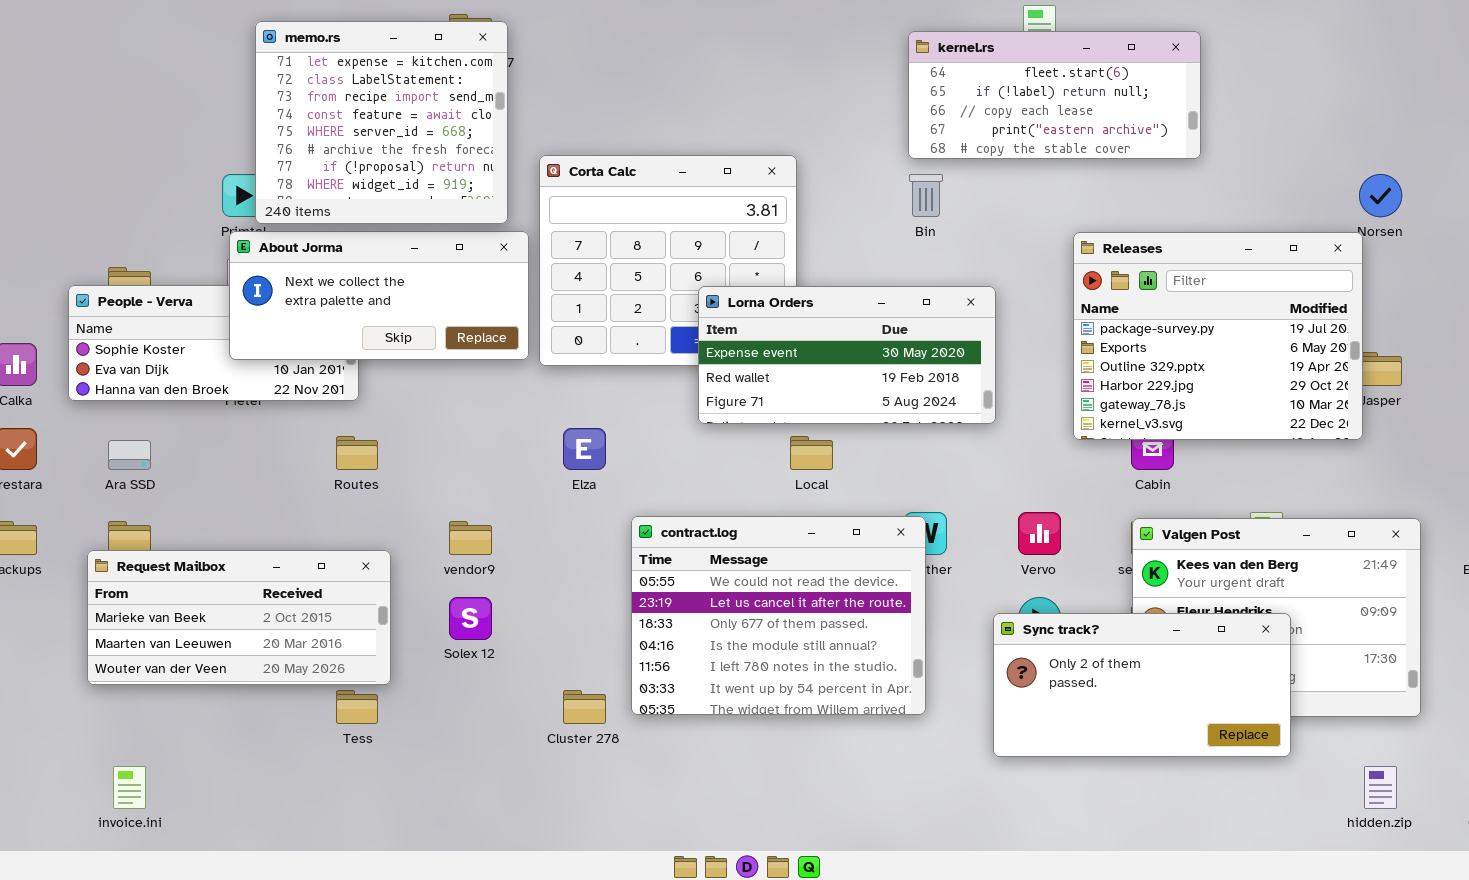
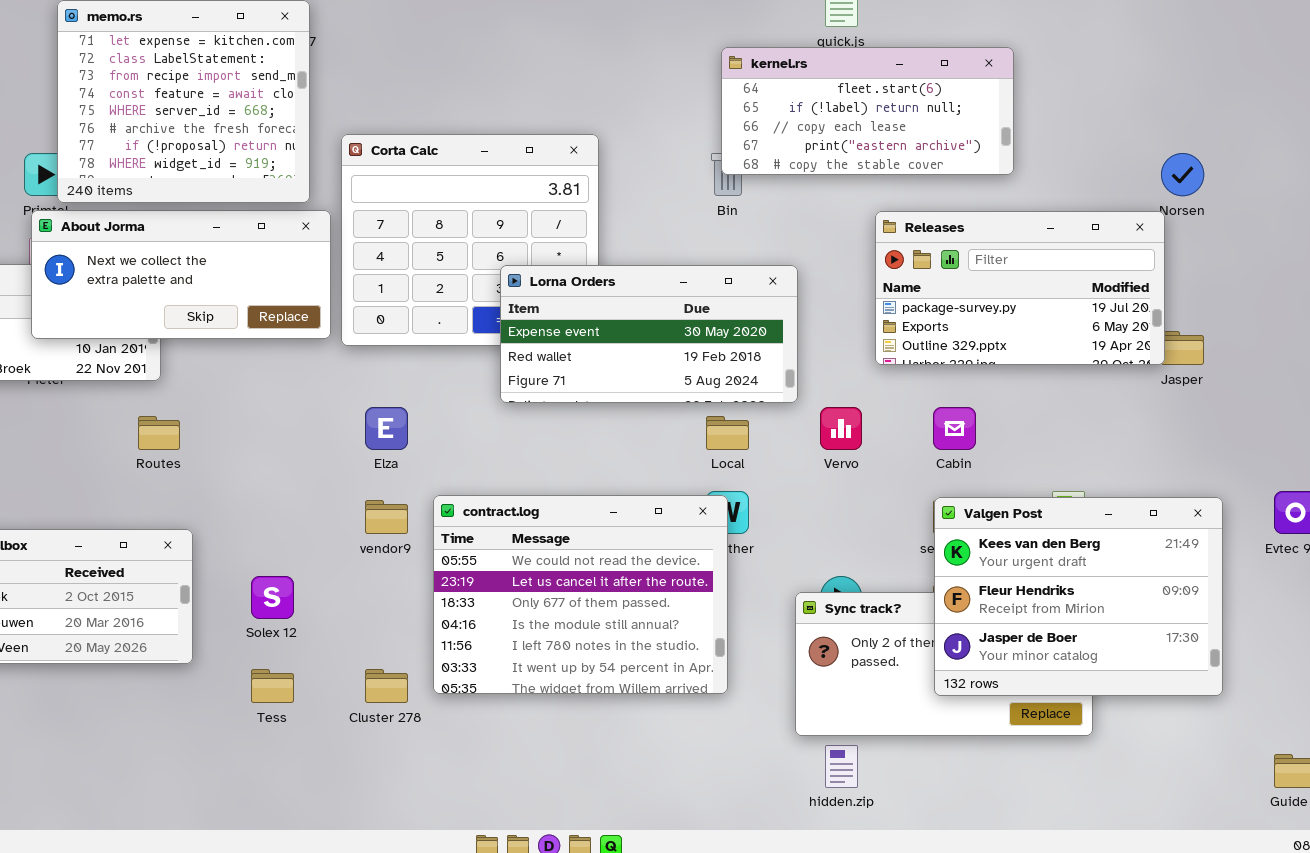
kernel.rs: [908,31,1201,159] -> [721,47,1014,175], moved
Releases: [1073,232,1363,440] -> [875,211,1165,365], resized
Local: [790,436,833,470] -> [706,416,749,450], moved
Vervo: [1018,512,1061,555] -> [820,407,862,450], moved
Valgen Post: [1132,518,1421,717] -> [934,497,1223,696], raised
vendor9: [449,521,492,555] -> [365,500,408,534], moved
Tess: [336,690,378,724] -> [251,669,294,703], moved
hidden.zip: [1364,766,1397,809] -> [825,745,858,788], moved

